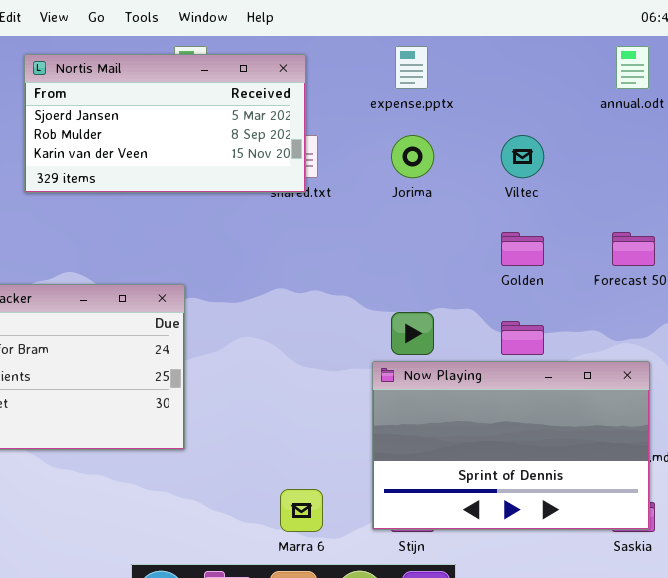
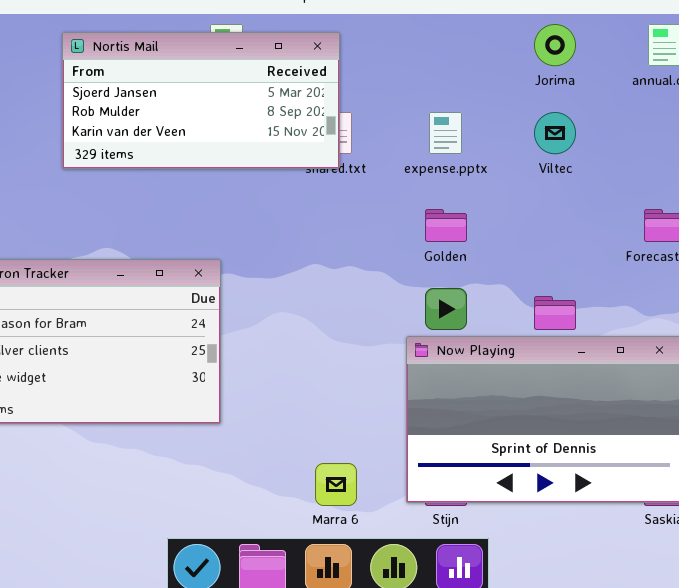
expense.pptx: [395,46,428,89] -> [429,112,462,154], moved
Jorima: [391,135,434,178] -> [534,24,576,66], moved
Golden: [501,232,544,266] -> [425,209,467,242], moved

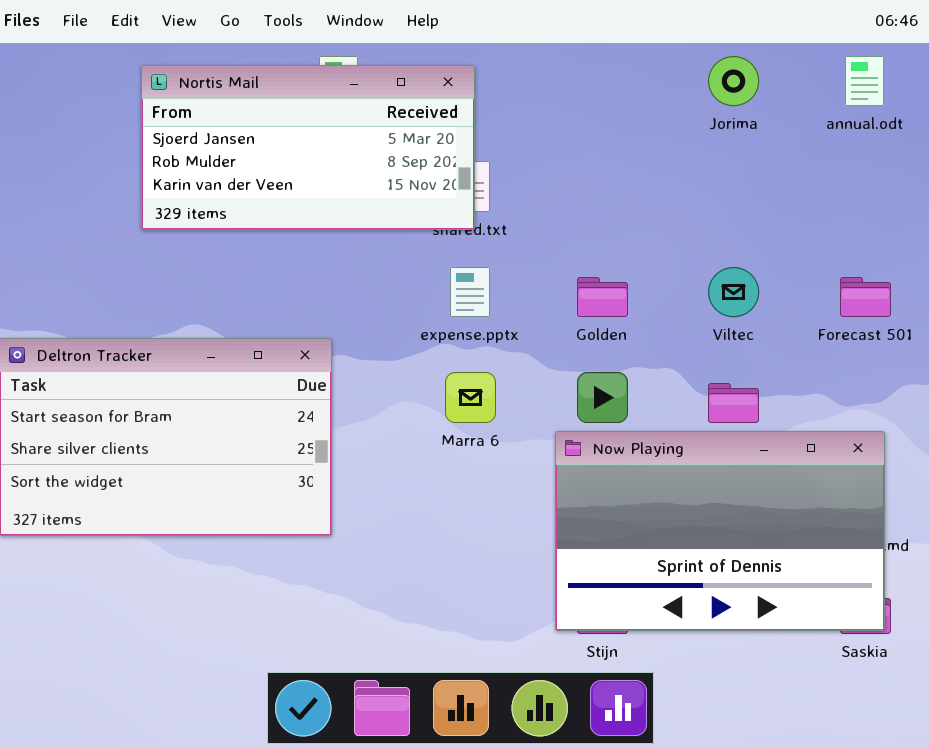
expense.pptx: [429,112,462,154] -> [450,267,490,317], moved
Viltec: [534,112,576,154] -> [708,267,759,317], moved
Marra 6: [315,463,357,506] -> [445,372,496,423], moved

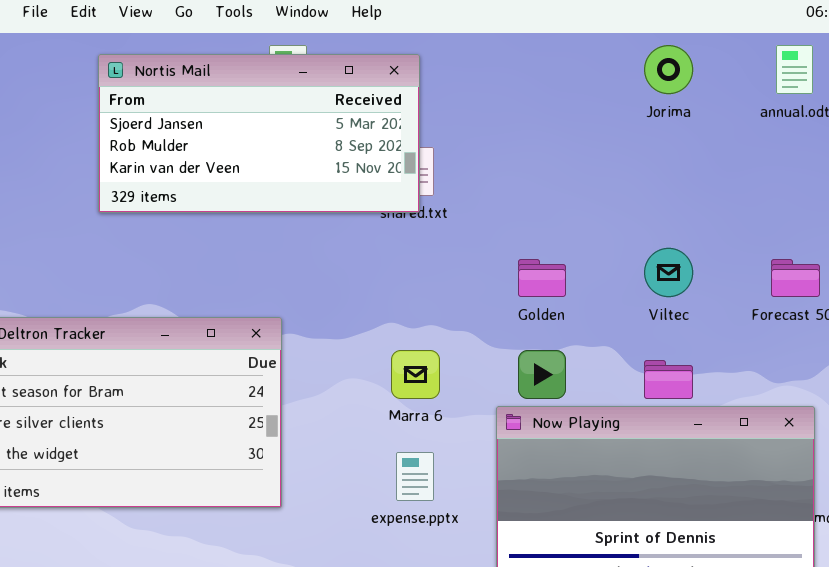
expense.pptx: [450,267,490,317] -> [396,452,434,501], moved

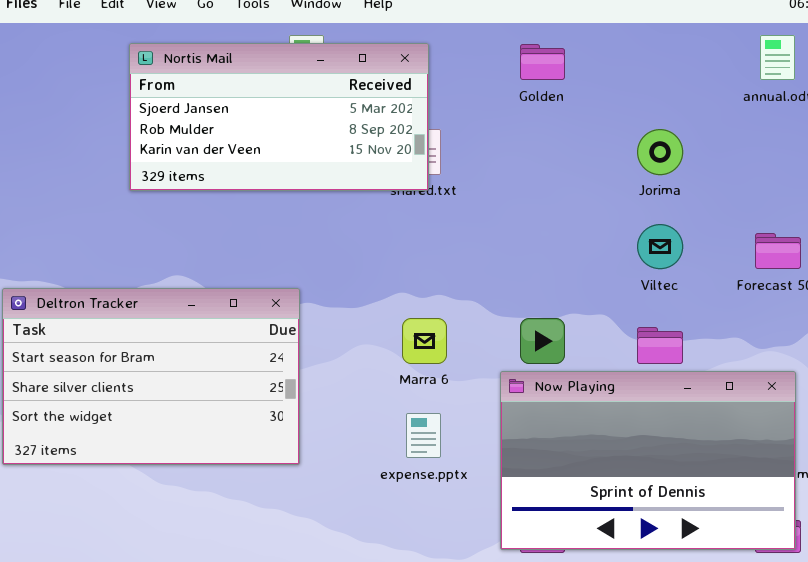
Jorima: [644,45,693,94] -> [637,129,683,175], moved
Golden: [518,259,566,297] -> [520,44,565,80], moved

